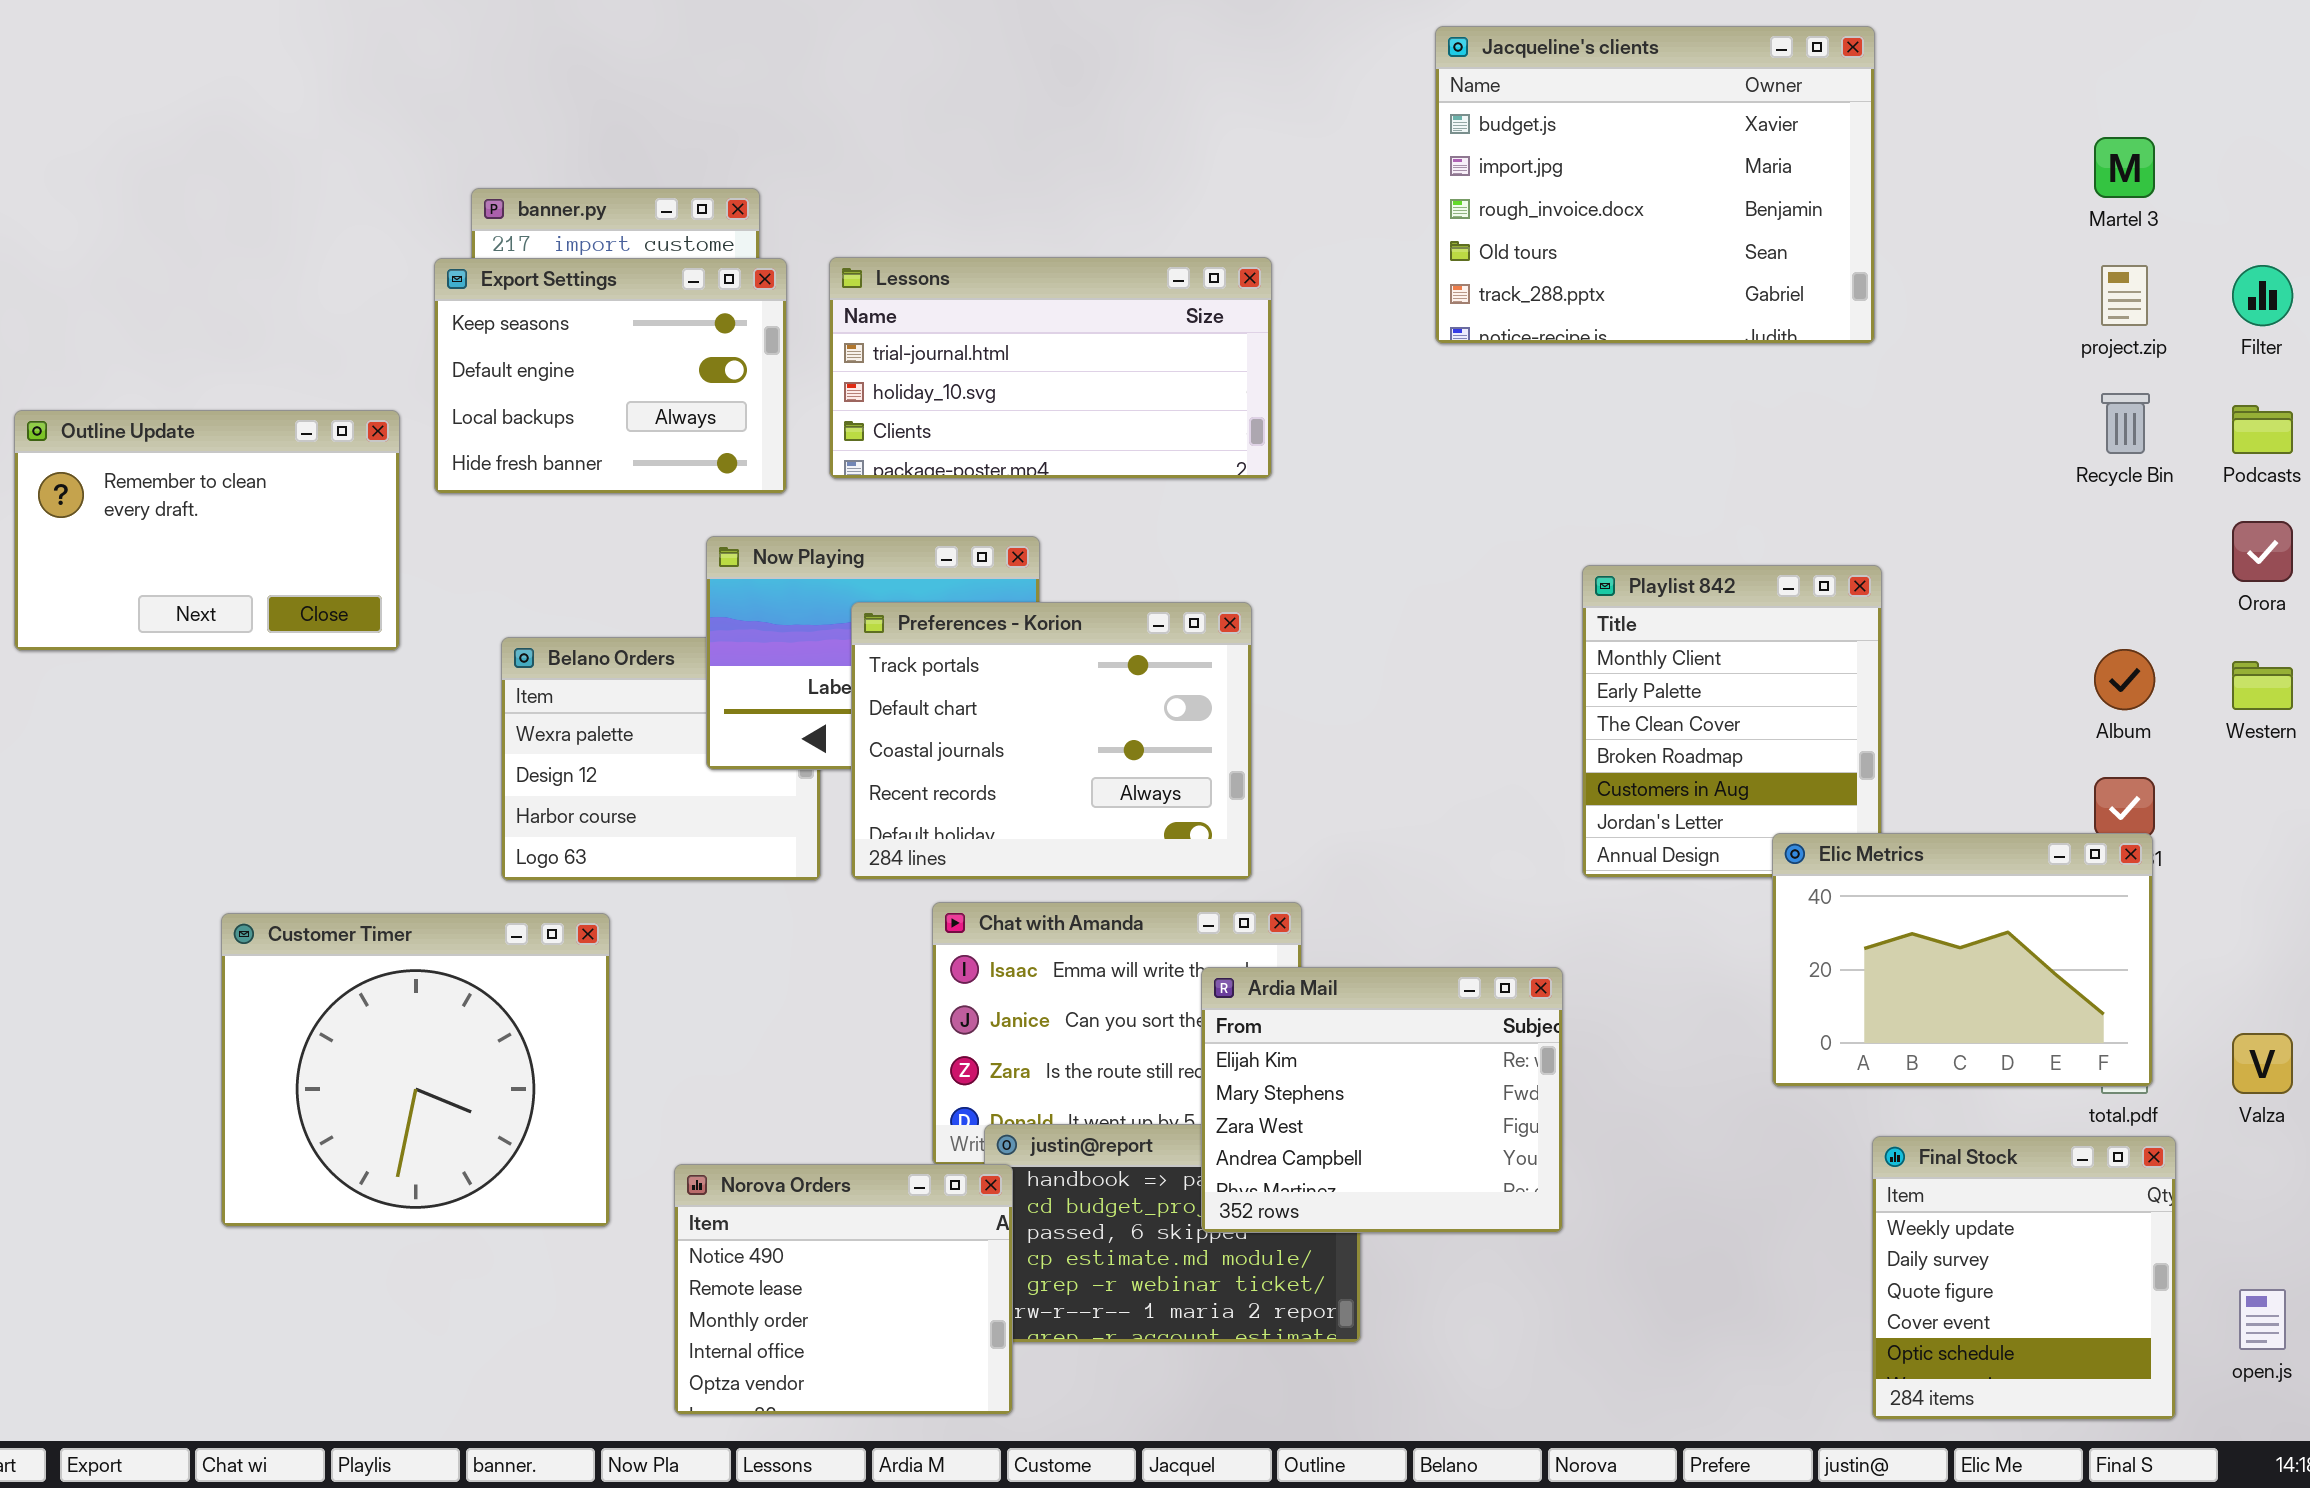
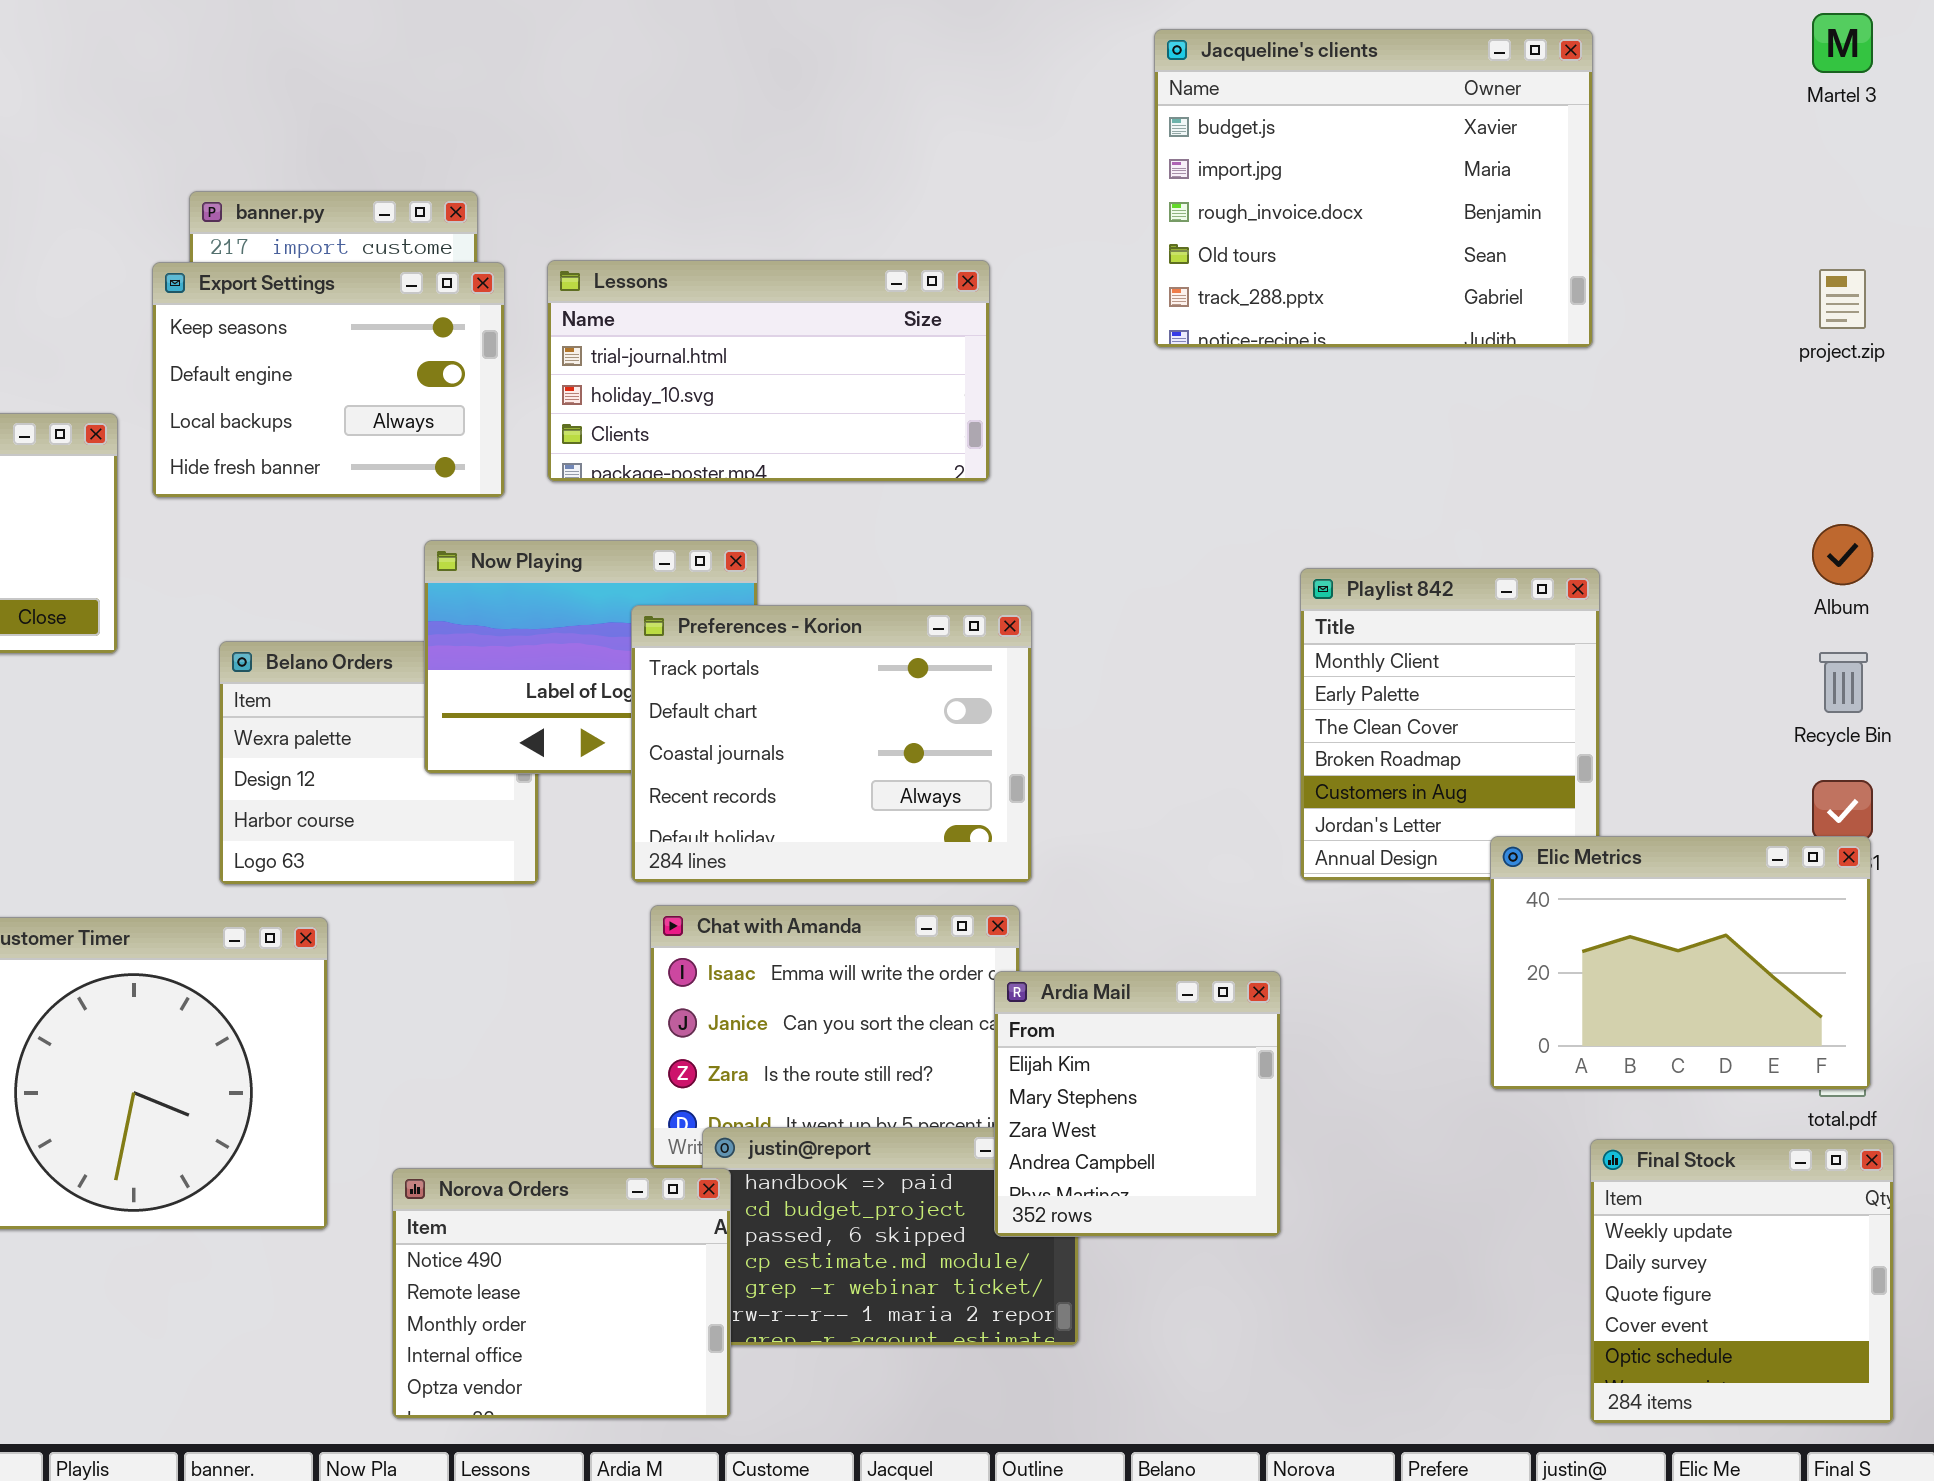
Martel 3: [2094,137,2155,198] -> [1812,13,1873,73], moved
Recycle Bin: [2101,393,2150,454] -> [1819,652,1868,713], moved
Preferences - Korion: [851,602,1252,880] -> [631,605,1032,883], moved
Album: [2094,649,2155,710] -> [1812,524,1873,585], moved
Ardia Mail: [1201,967,1563,1233] -> [994,971,1281,1237], resized

